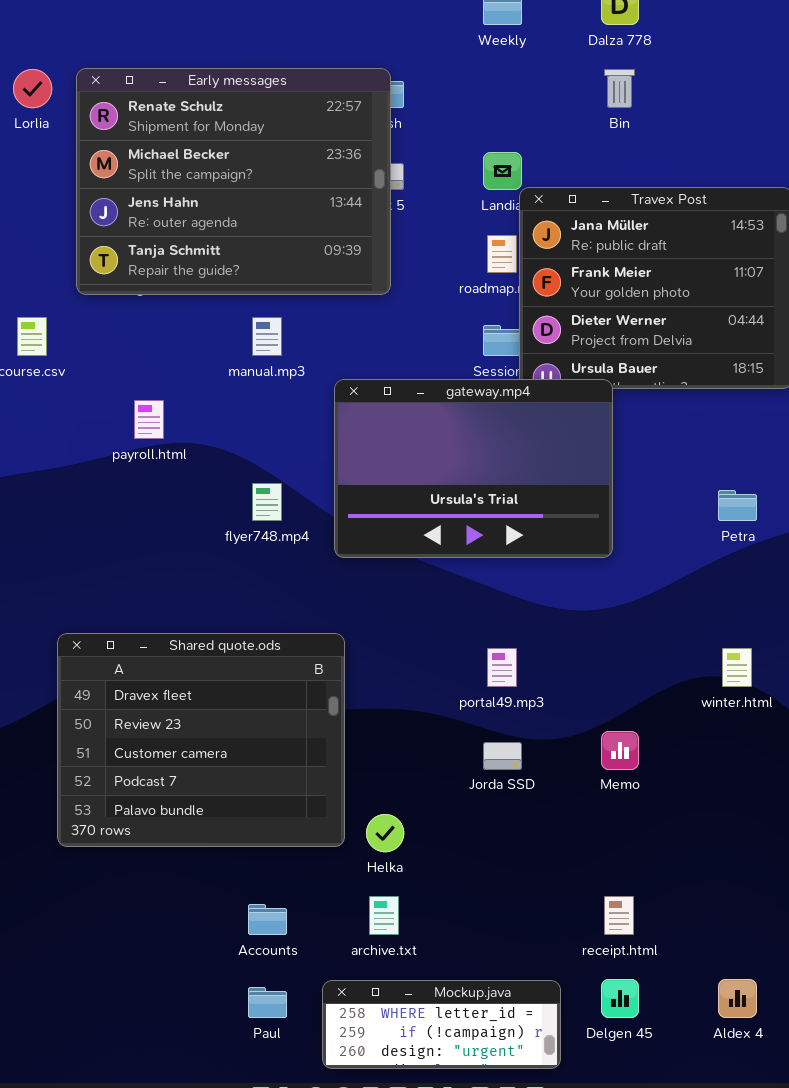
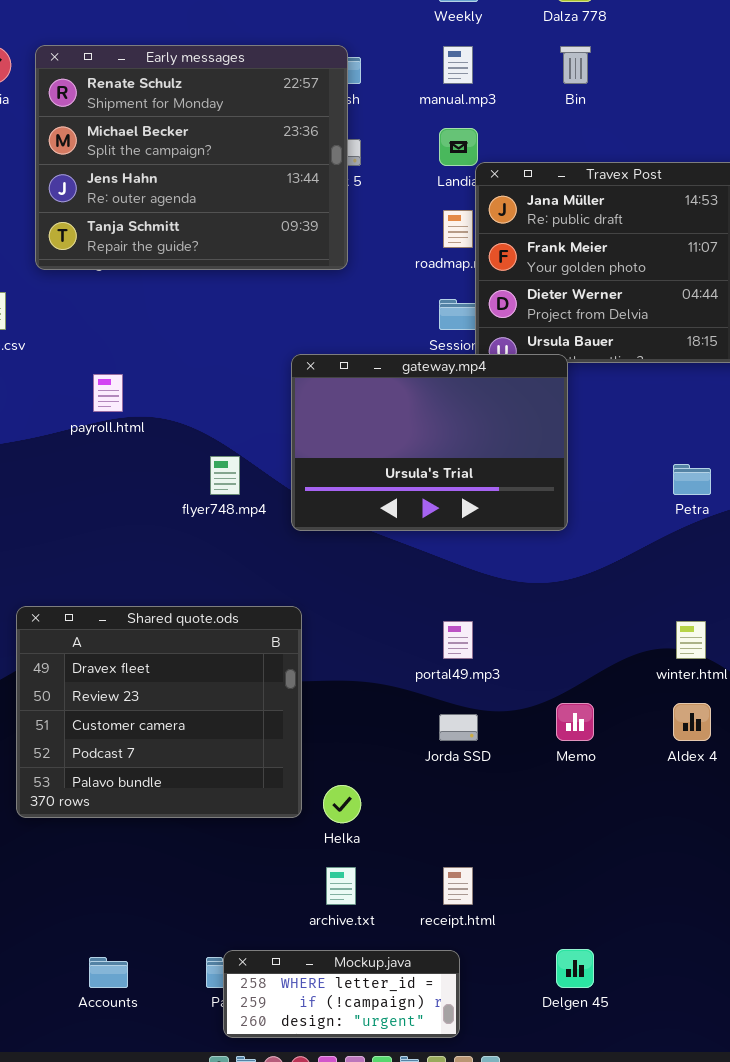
manual.mp3: [252,317,282,356] -> [443,46,473,84], moved
receipt.html: [604,896,634,935] -> [443,867,473,905], moved
Accounts: [248,904,287,935] -> [89,957,128,988], moved
Aldex 4: [718,979,757,1018] -> [673,703,711,741], moved
Mockup.java: [322,980,561,1069] -> [223,950,460,1038], moved

